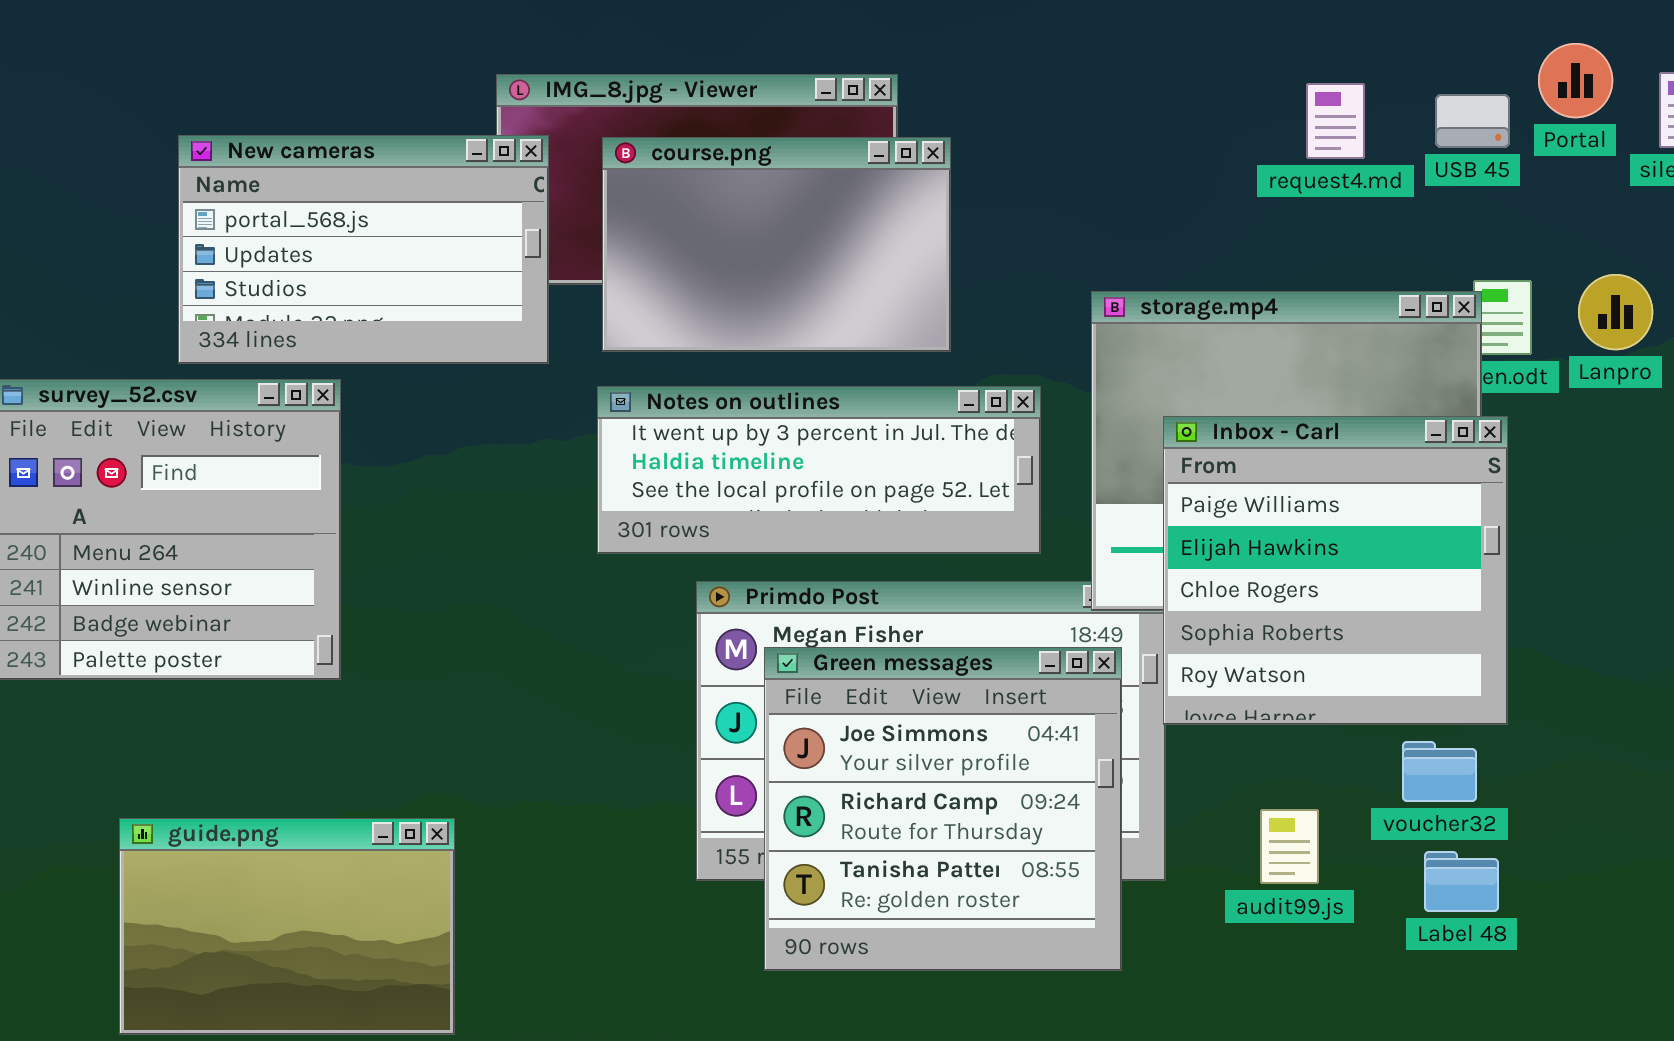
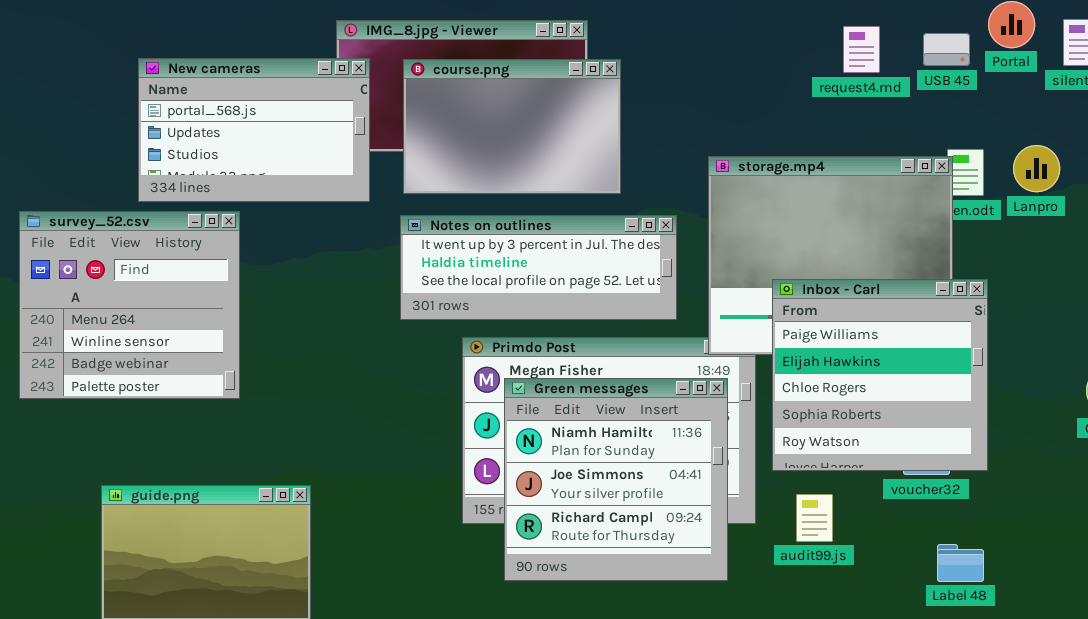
Inbox - Carl: [1163,416,1508,725] -> [772,279,988,471], moved
Green messages: [764,647,1122,971] -> [504,378,728,581], scrolled up 1 row
audit99.js: [1260,809,1319,884] -> [796,494,833,542], moved
Label 48: [1424,851,1499,912] -> [937,544,984,582], moved

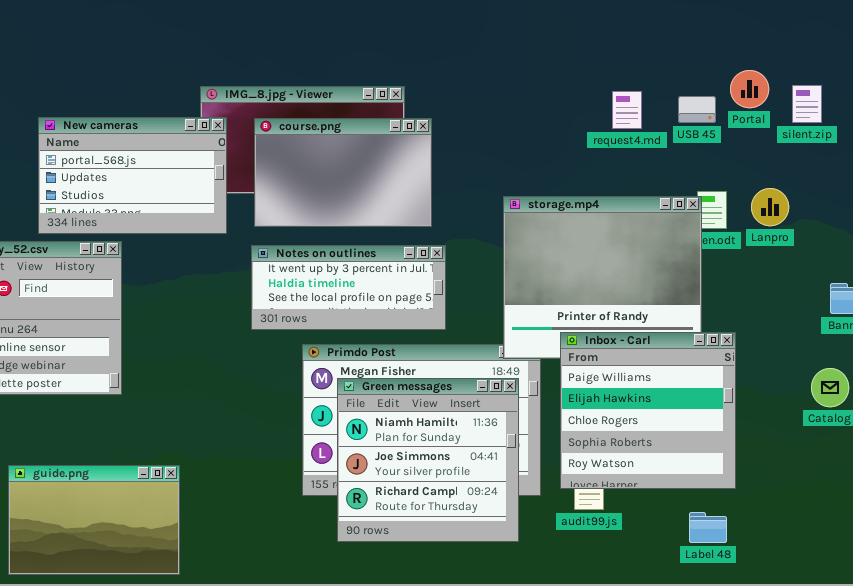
Notes on outlines: [400,215,677,320] -> [251,245,446,330], resized
Inbox - Carl: [772,279,988,471] -> [560,332,736,489], moved

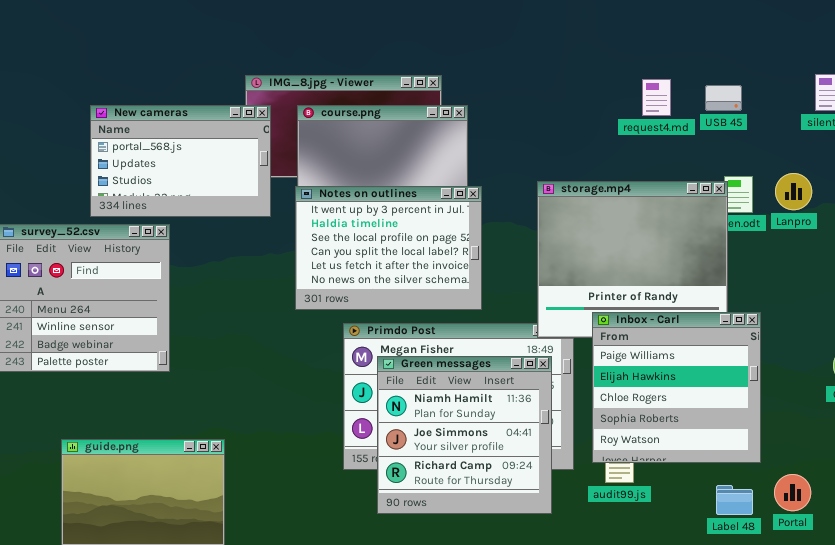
Portal: [730,70,769,108] -> [774,474,811,511], moved
Notes on outlines: [251,245,446,330] -> [295,186,482,310], resized

